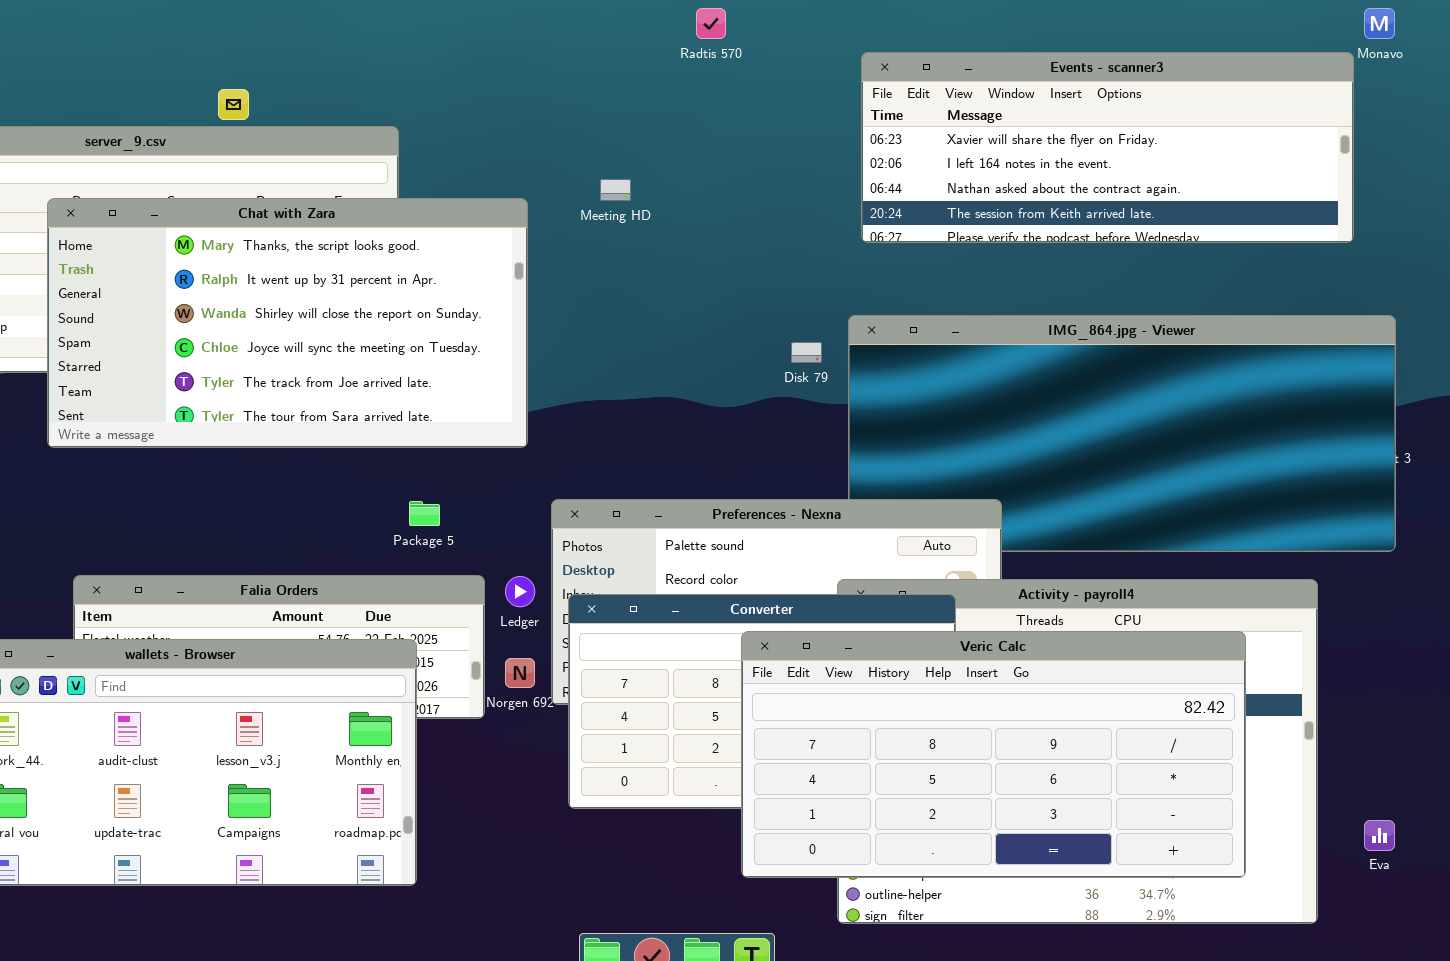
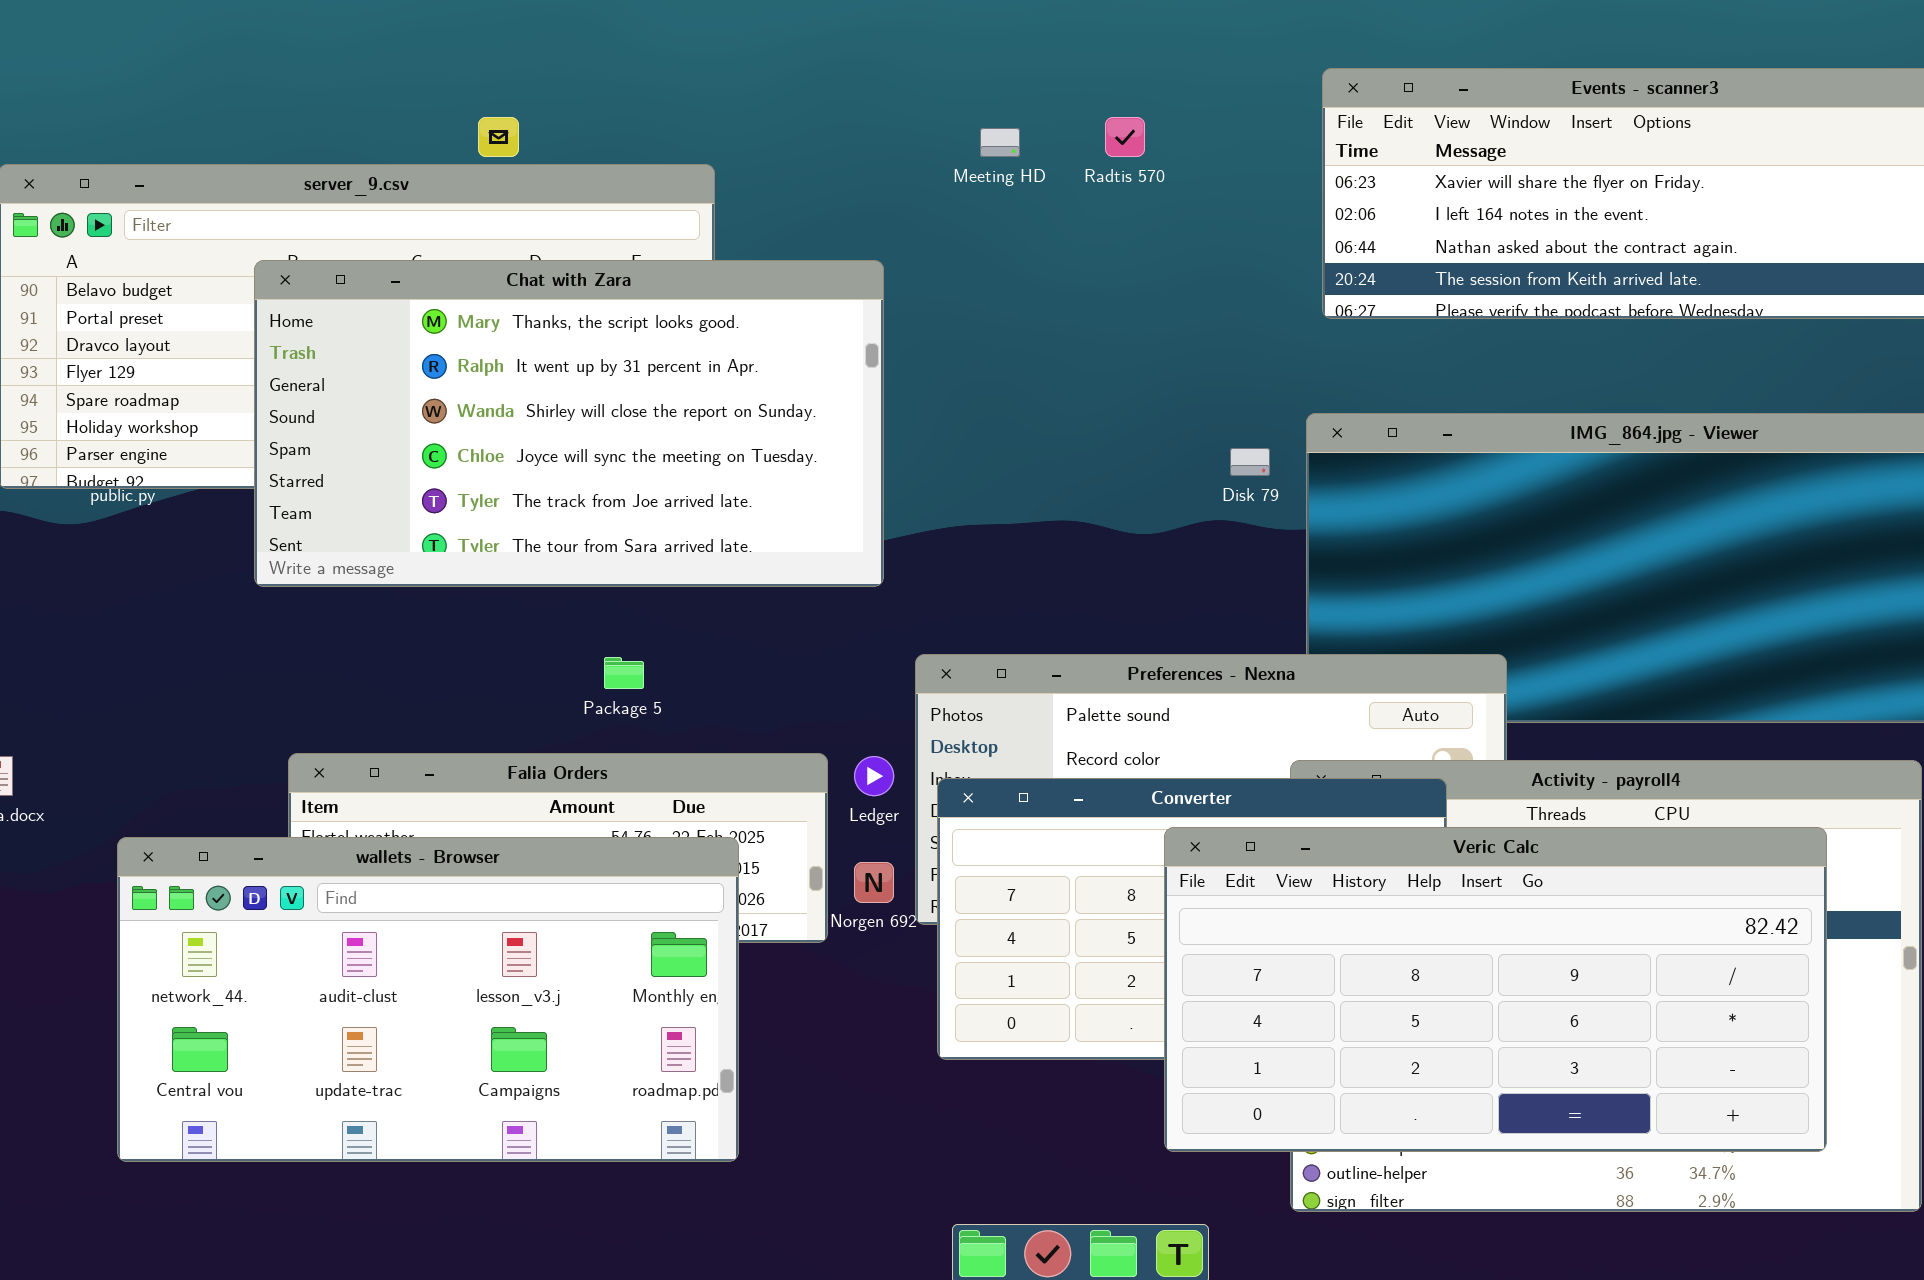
Radtis 570: [696,8,726,39] -> [1105,117,1145,157], moved
Meeting HD: [600,179,631,201] -> [980,128,1020,157], moved
Package 5: [409,501,440,526] -> [604,657,644,689], moved

